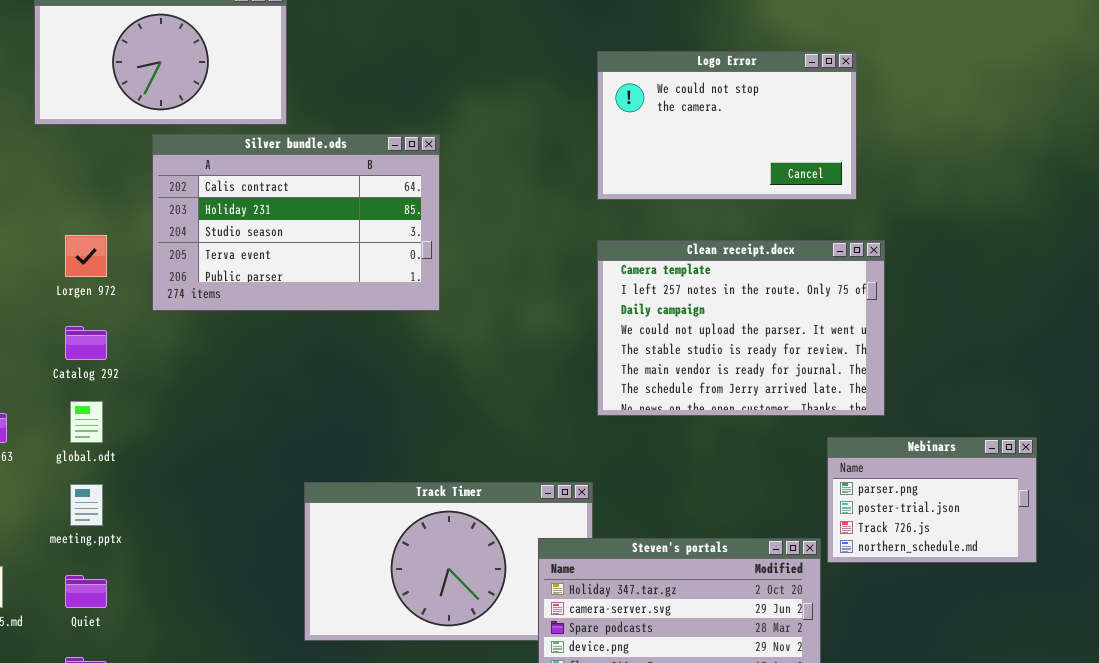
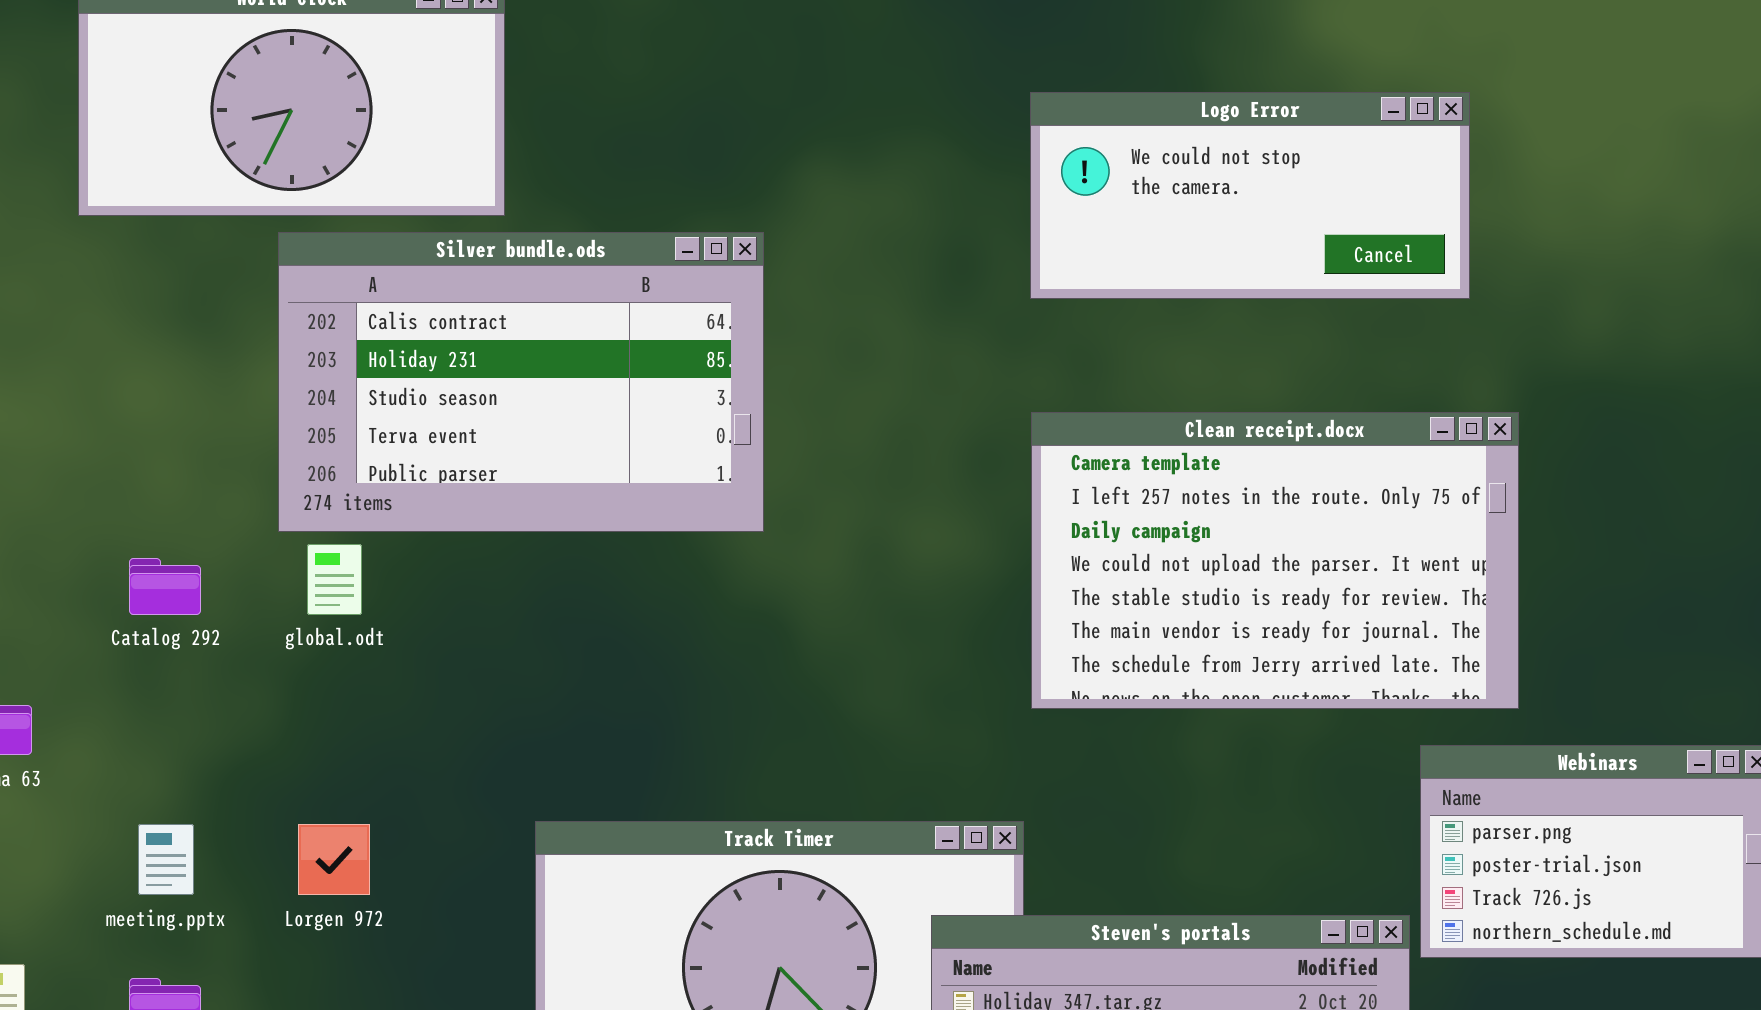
Logo Error: [597,51,857,200] -> [1030,92,1470,299], resized
Lorgen 972: [65,235,107,277] -> [298,824,370,895], moved
global.odt: [70,401,103,443] -> [307,544,362,615], moved

